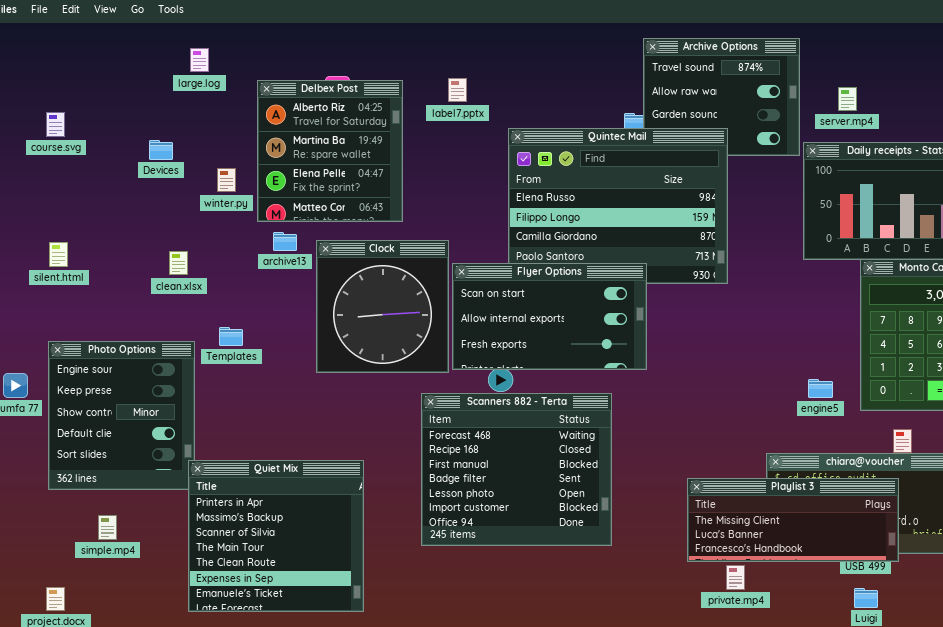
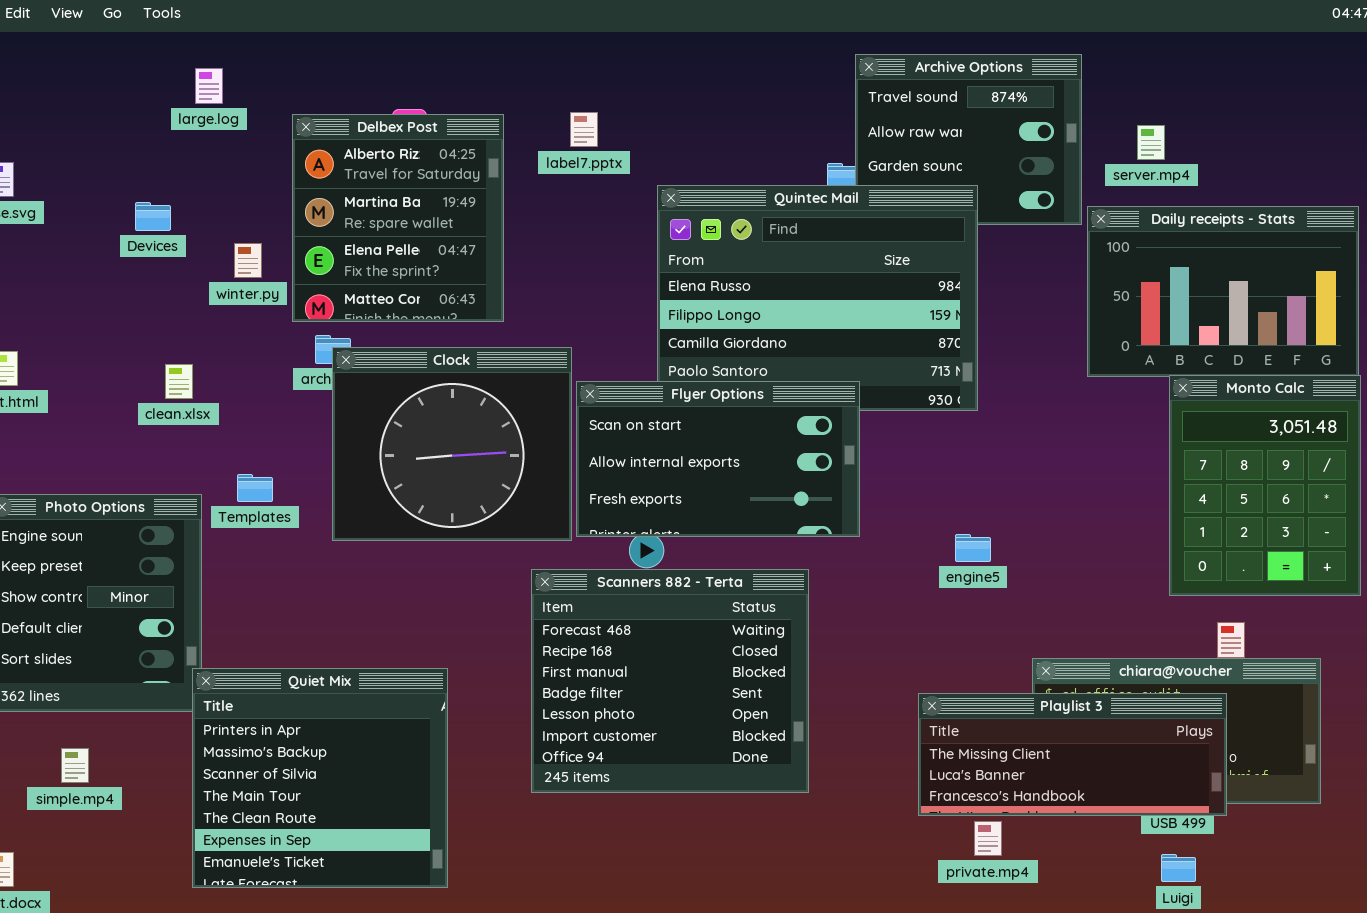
Clock: [316,240,449,373] -> [332,347,572,541], resized
engine5: [808,379,833,398] -> [955,534,991,562], moved

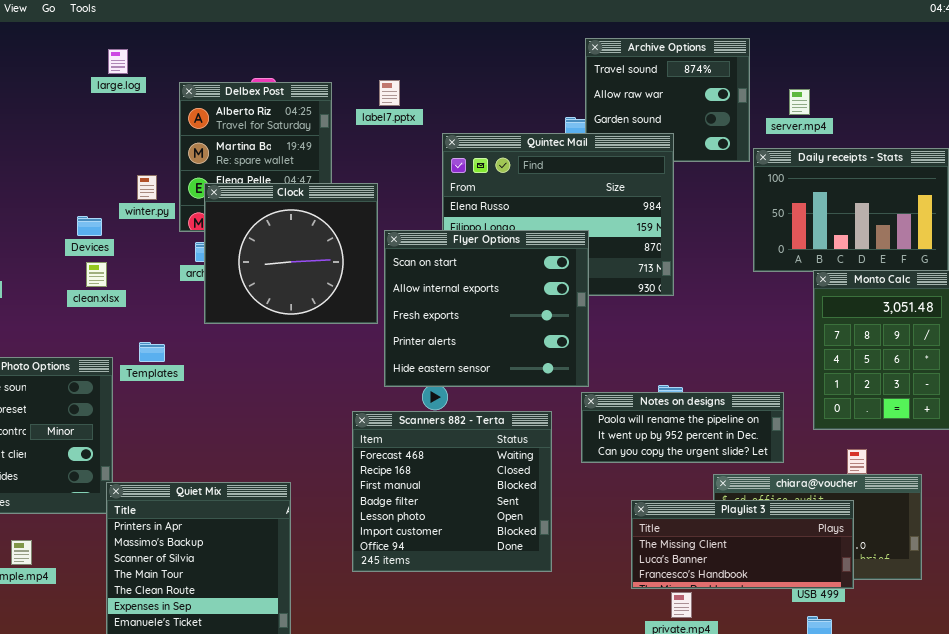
Devices: [135,202,171,231] -> [77,216,102,236], moved
Clock: [332,347,572,541] -> [204,183,378,324], moved
Flyer Options: [576,381,860,537] -> [384,230,589,387], resized
Notes on designs: none -> [581,392,784,463], opened

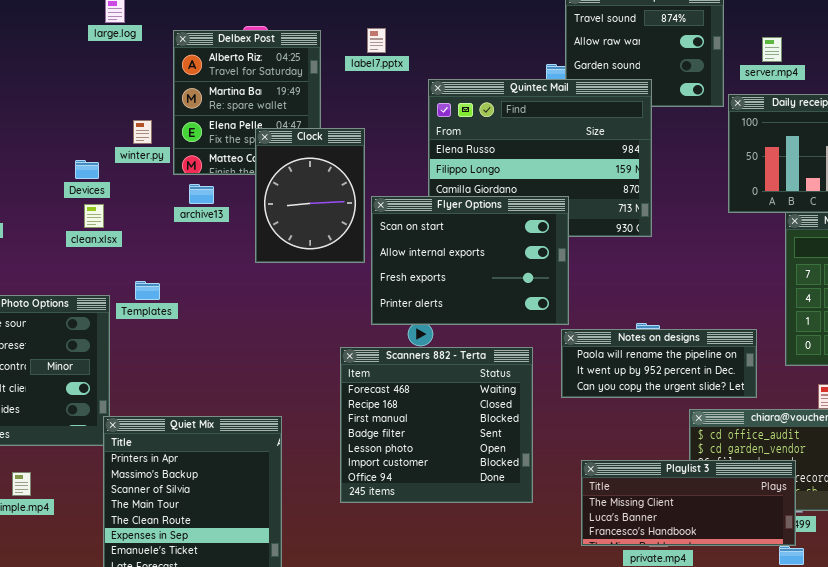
Clock: [204,183,378,324] -> [255,128,365,263], resized
Flyer Options: [384,230,589,387] -> [371,196,569,325], resized
Playlist 3: [631,500,854,589] -> [581,460,796,546], moved

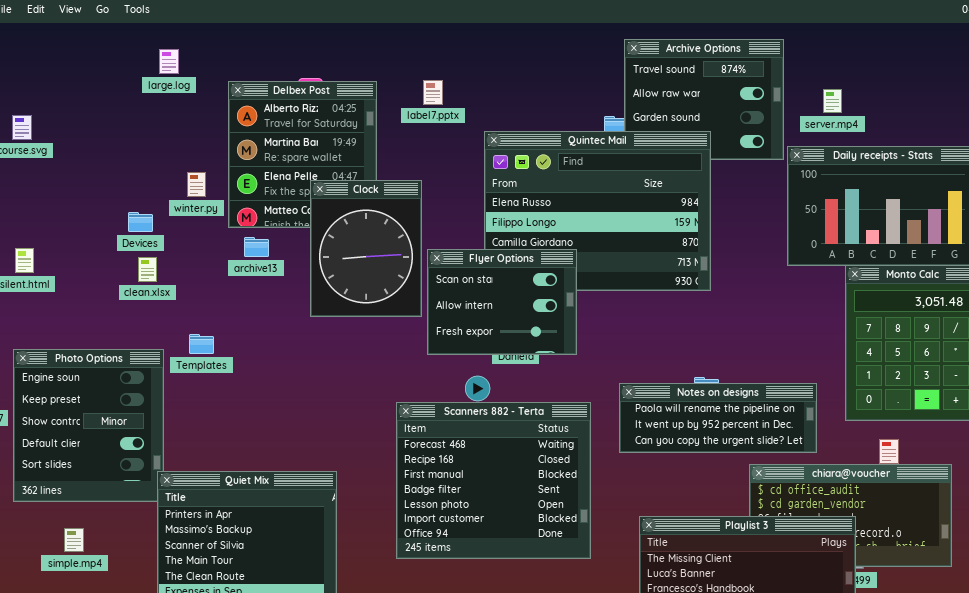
Flyer Options: [371,196,569,325] -> [427,249,577,355], resized

